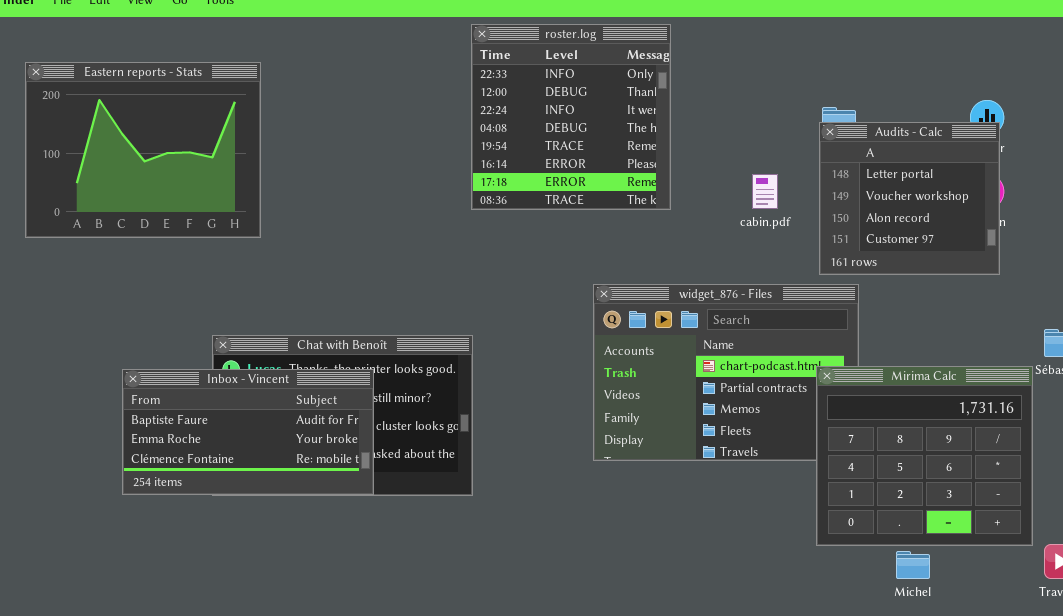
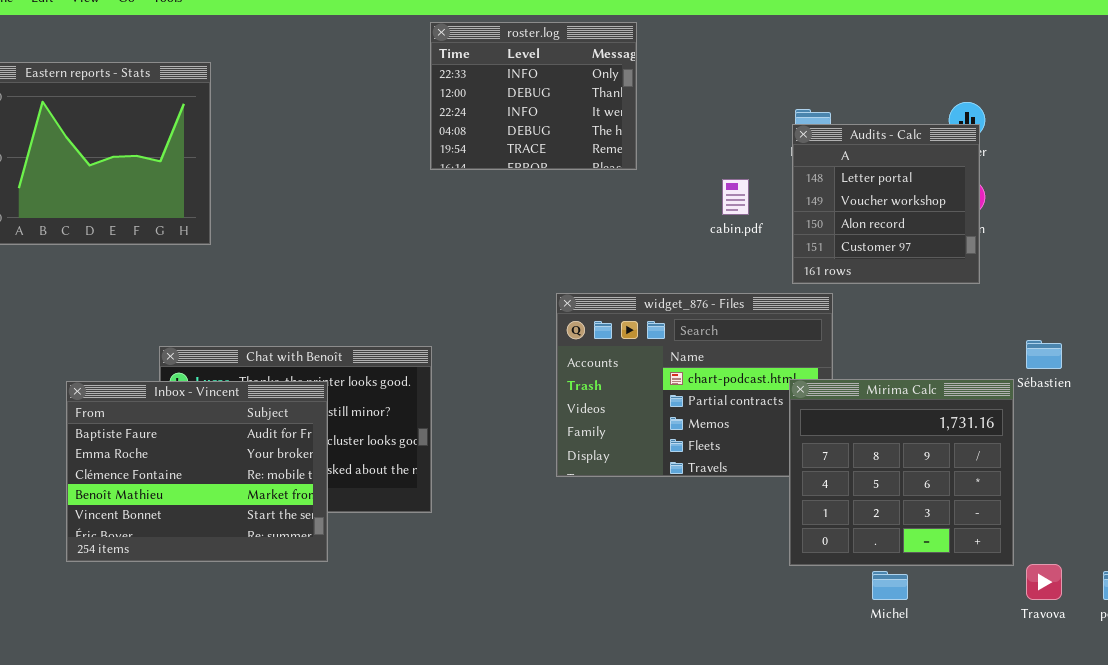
roster.log: [471,24,671,210] -> [430,22,637,170], resized
Inbox - Vincent: [122,369,374,495] -> [66,381,328,562], resized

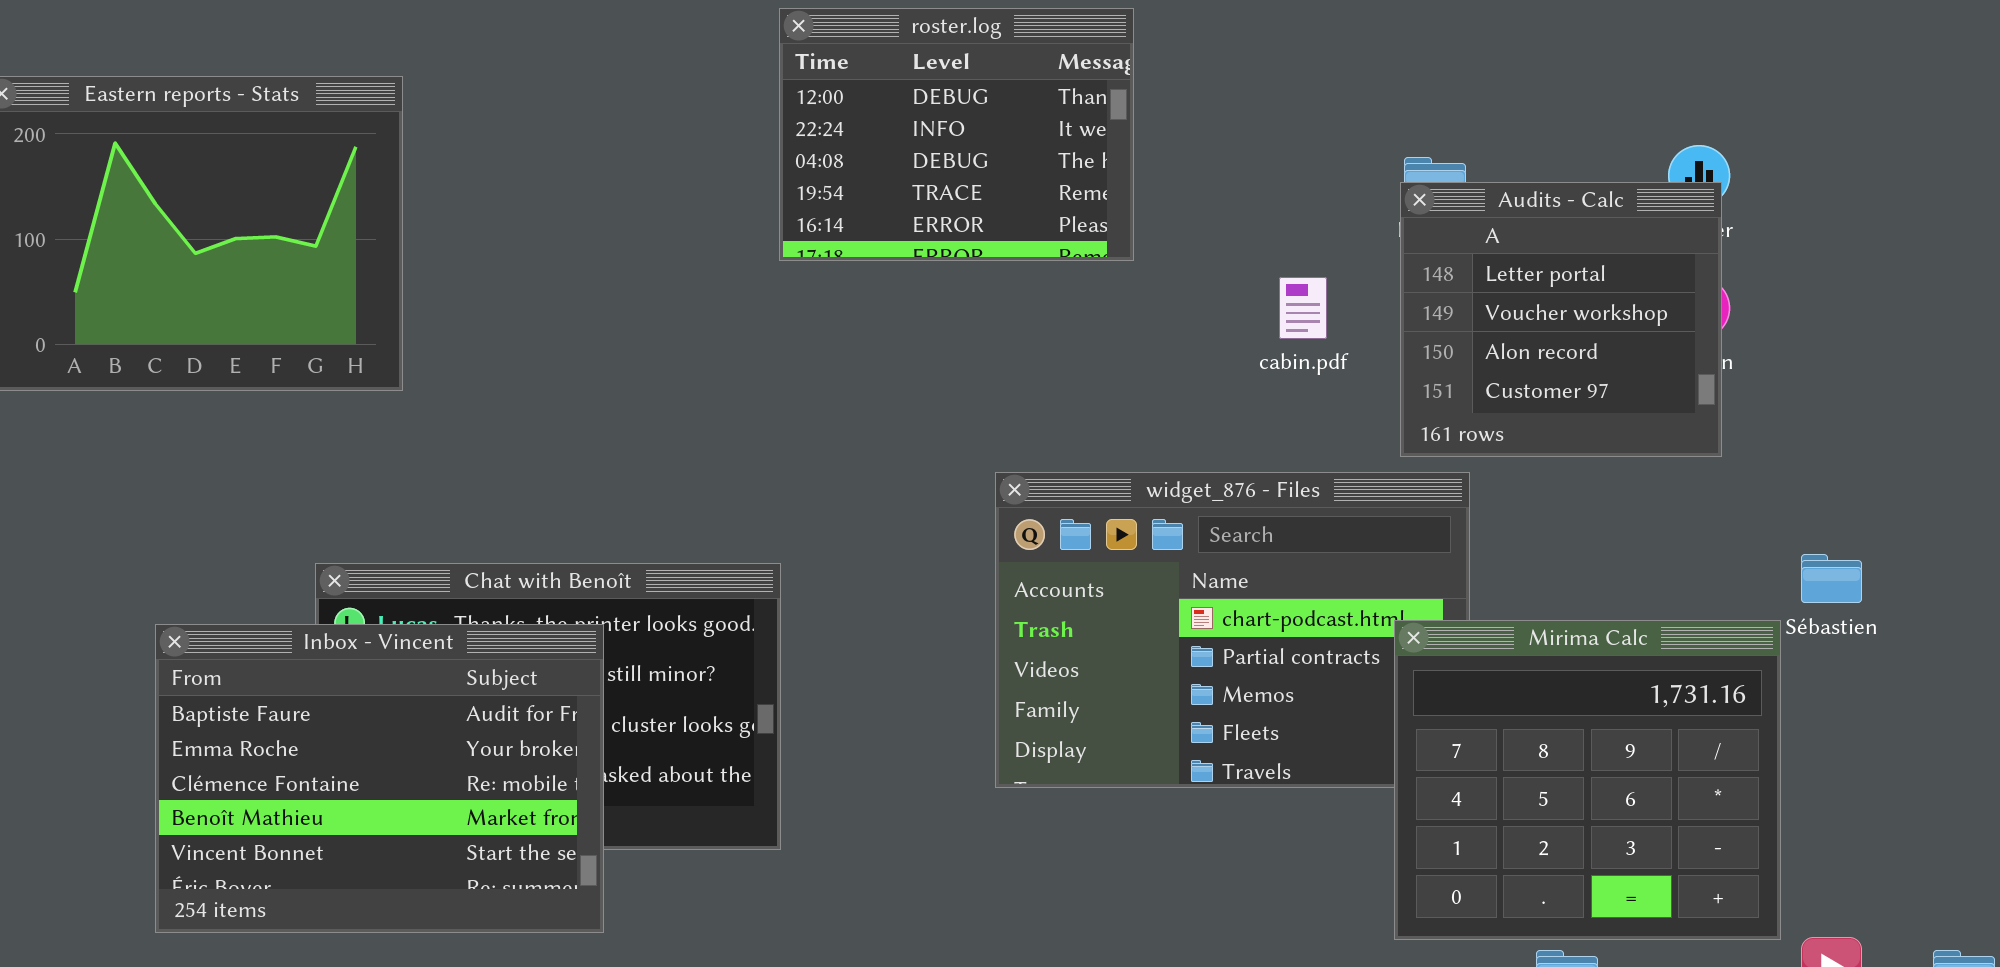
roster.log: [430,22,637,170] -> [779,8,1134,261], scrolled down 1 row

